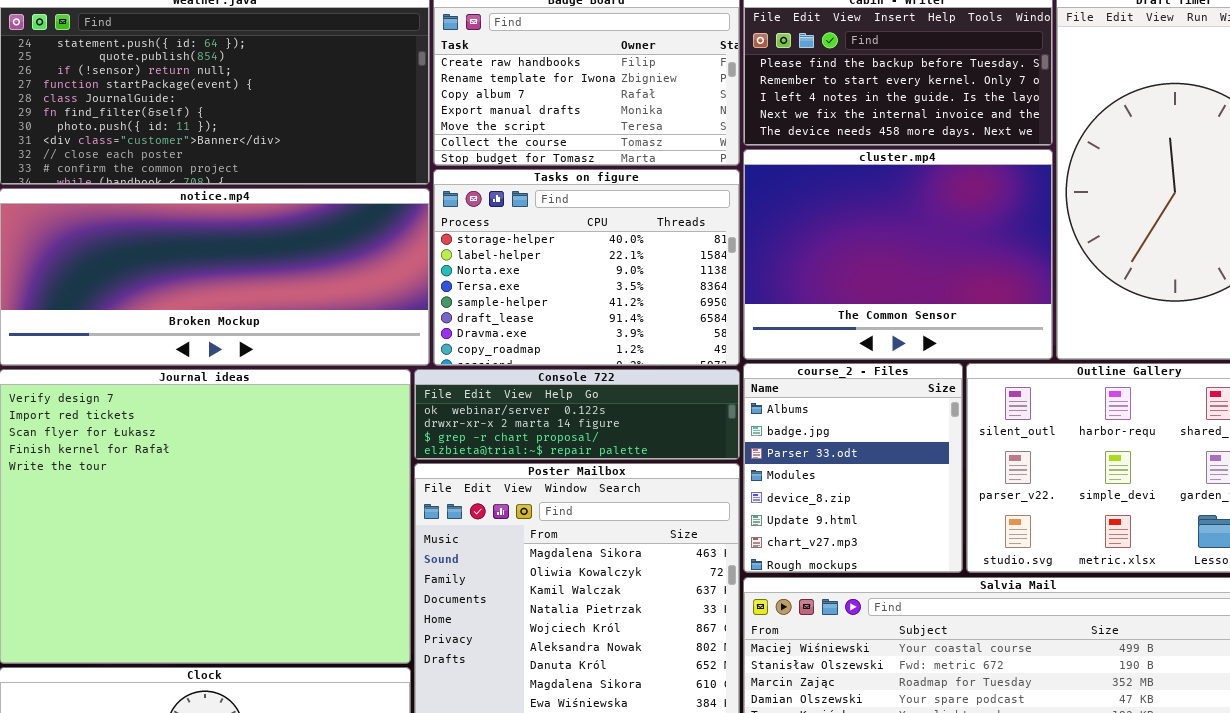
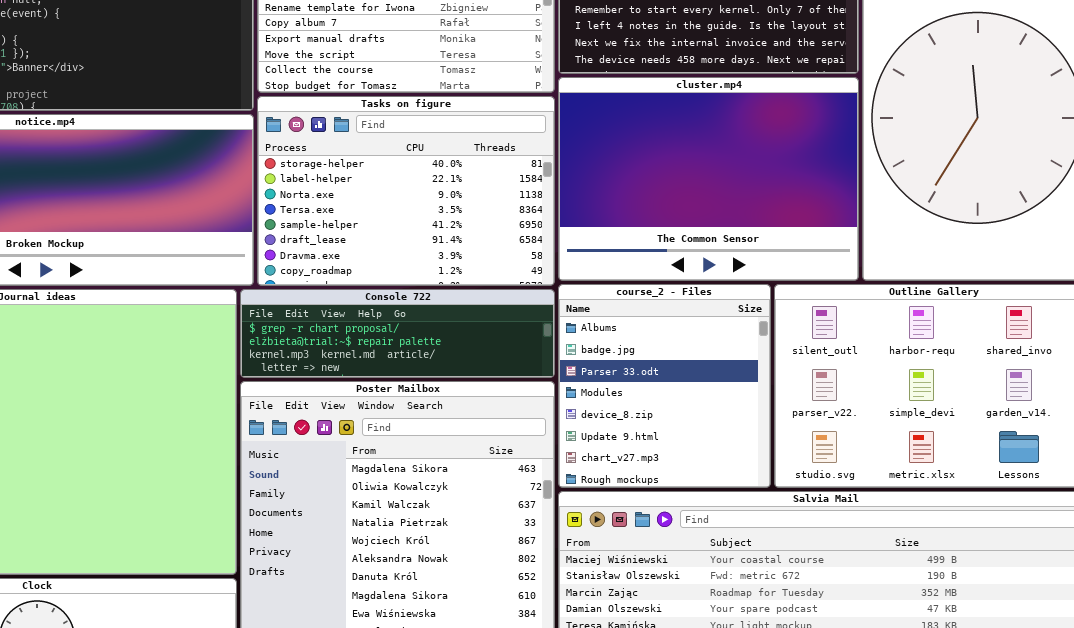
Console 722: [414,369,740,460] -> [240,289,555,378], scrolled down 2 rows

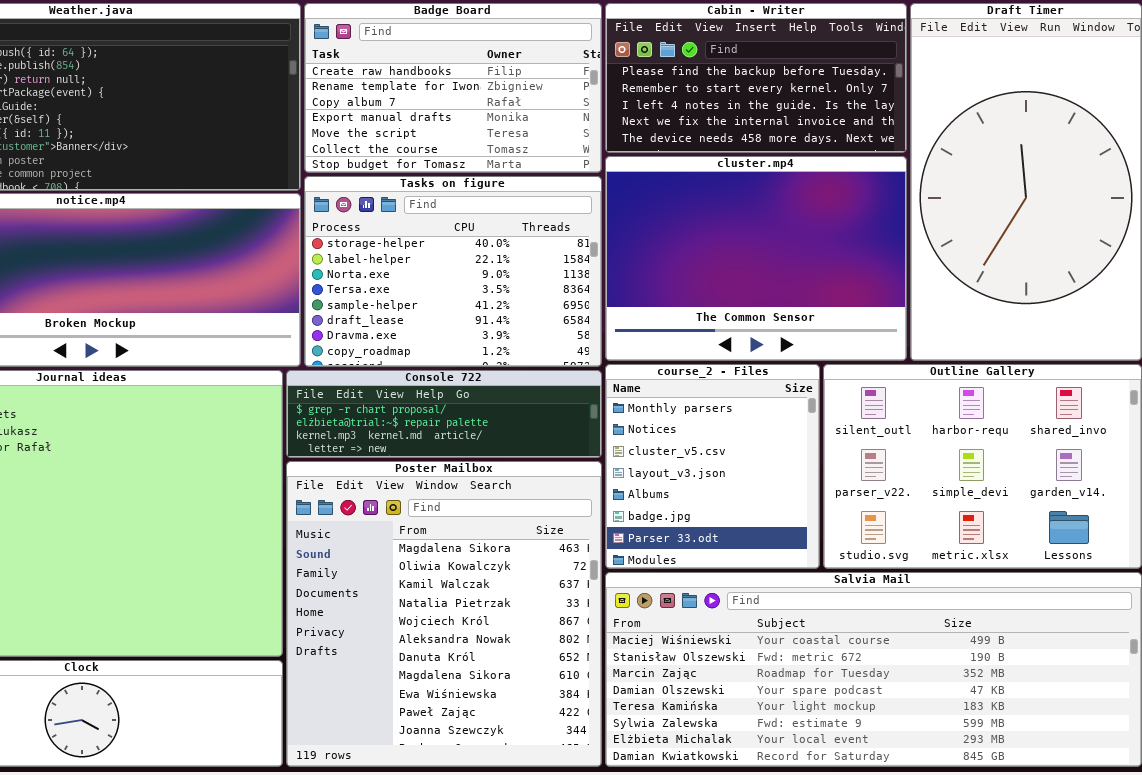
course_2 - Files: [558,284,771,488] -> [605,364,820,569], scrolled up 4 rows

